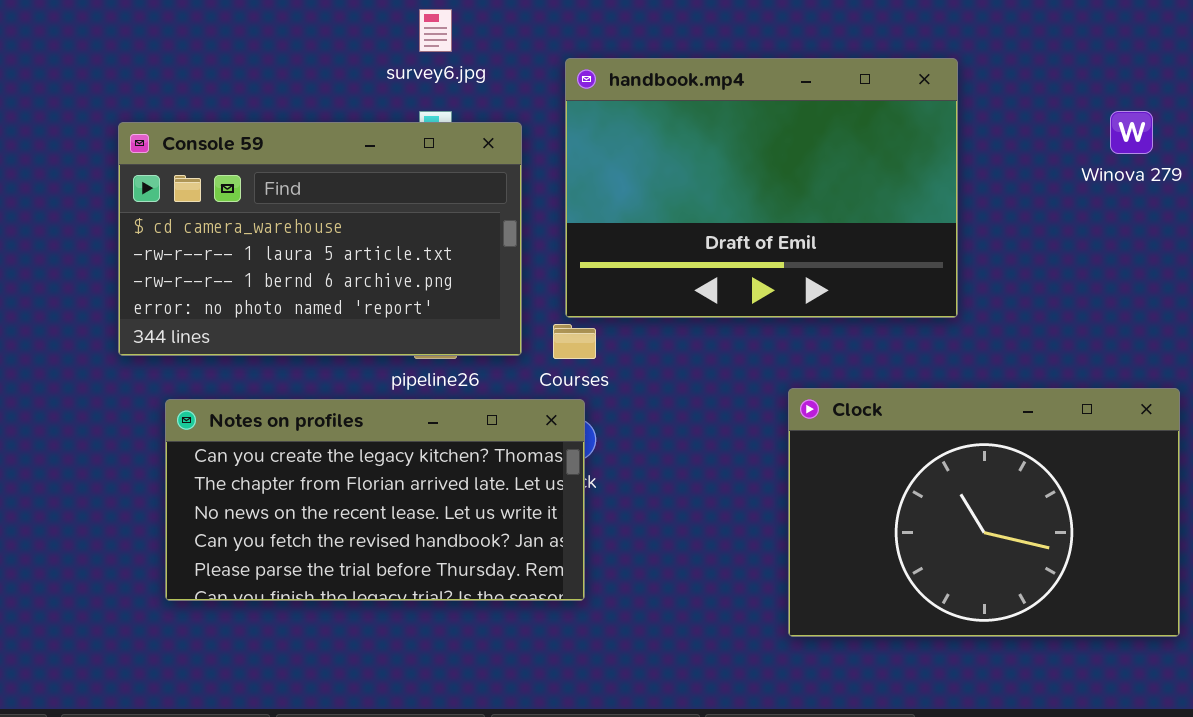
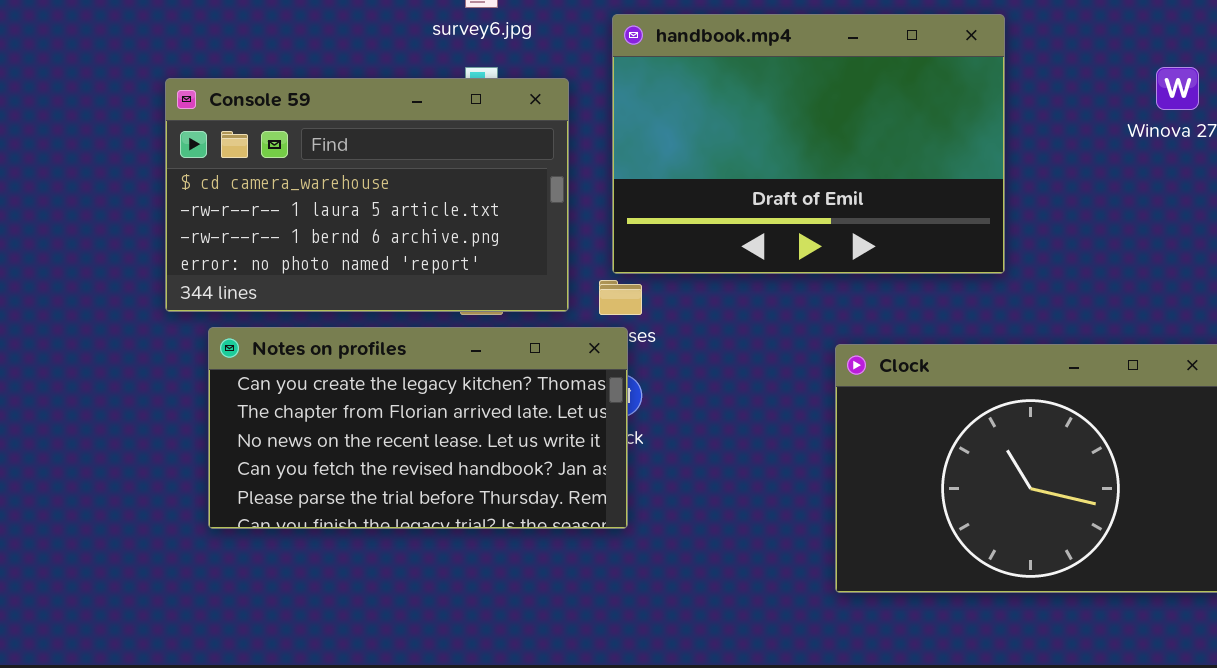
Notes on profiles: [165,399,585,601] -> [208,327,628,529], moved

